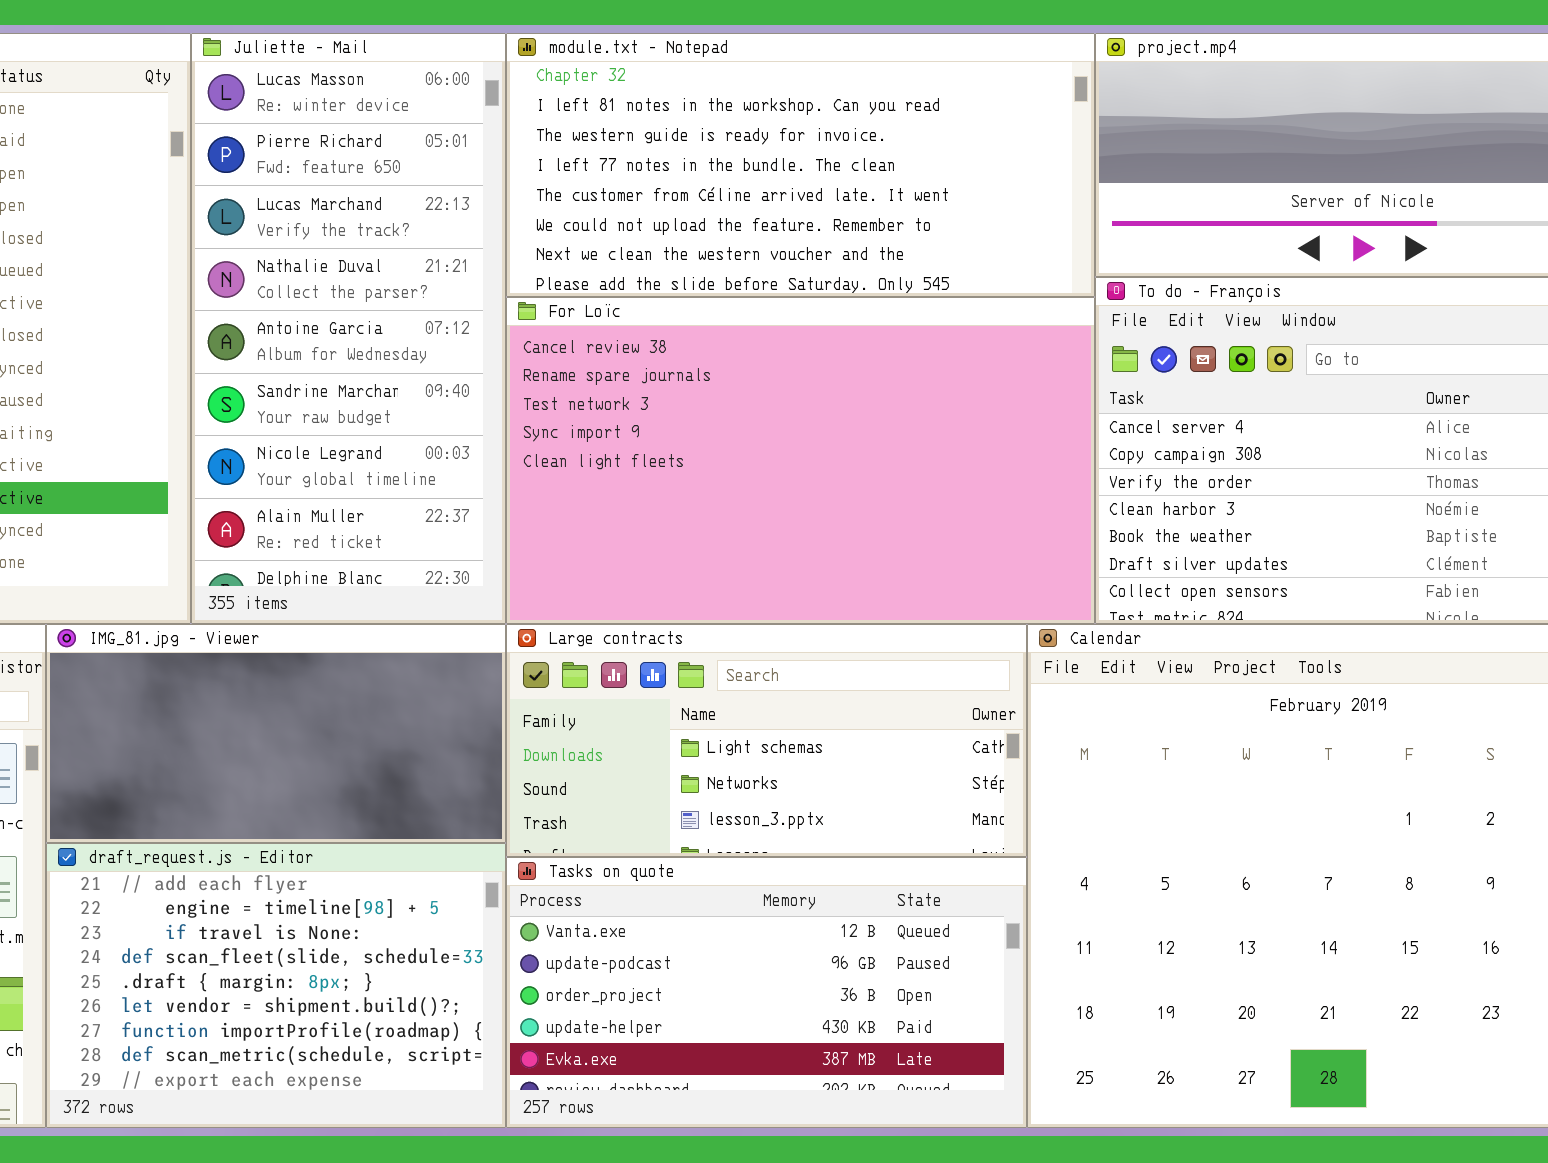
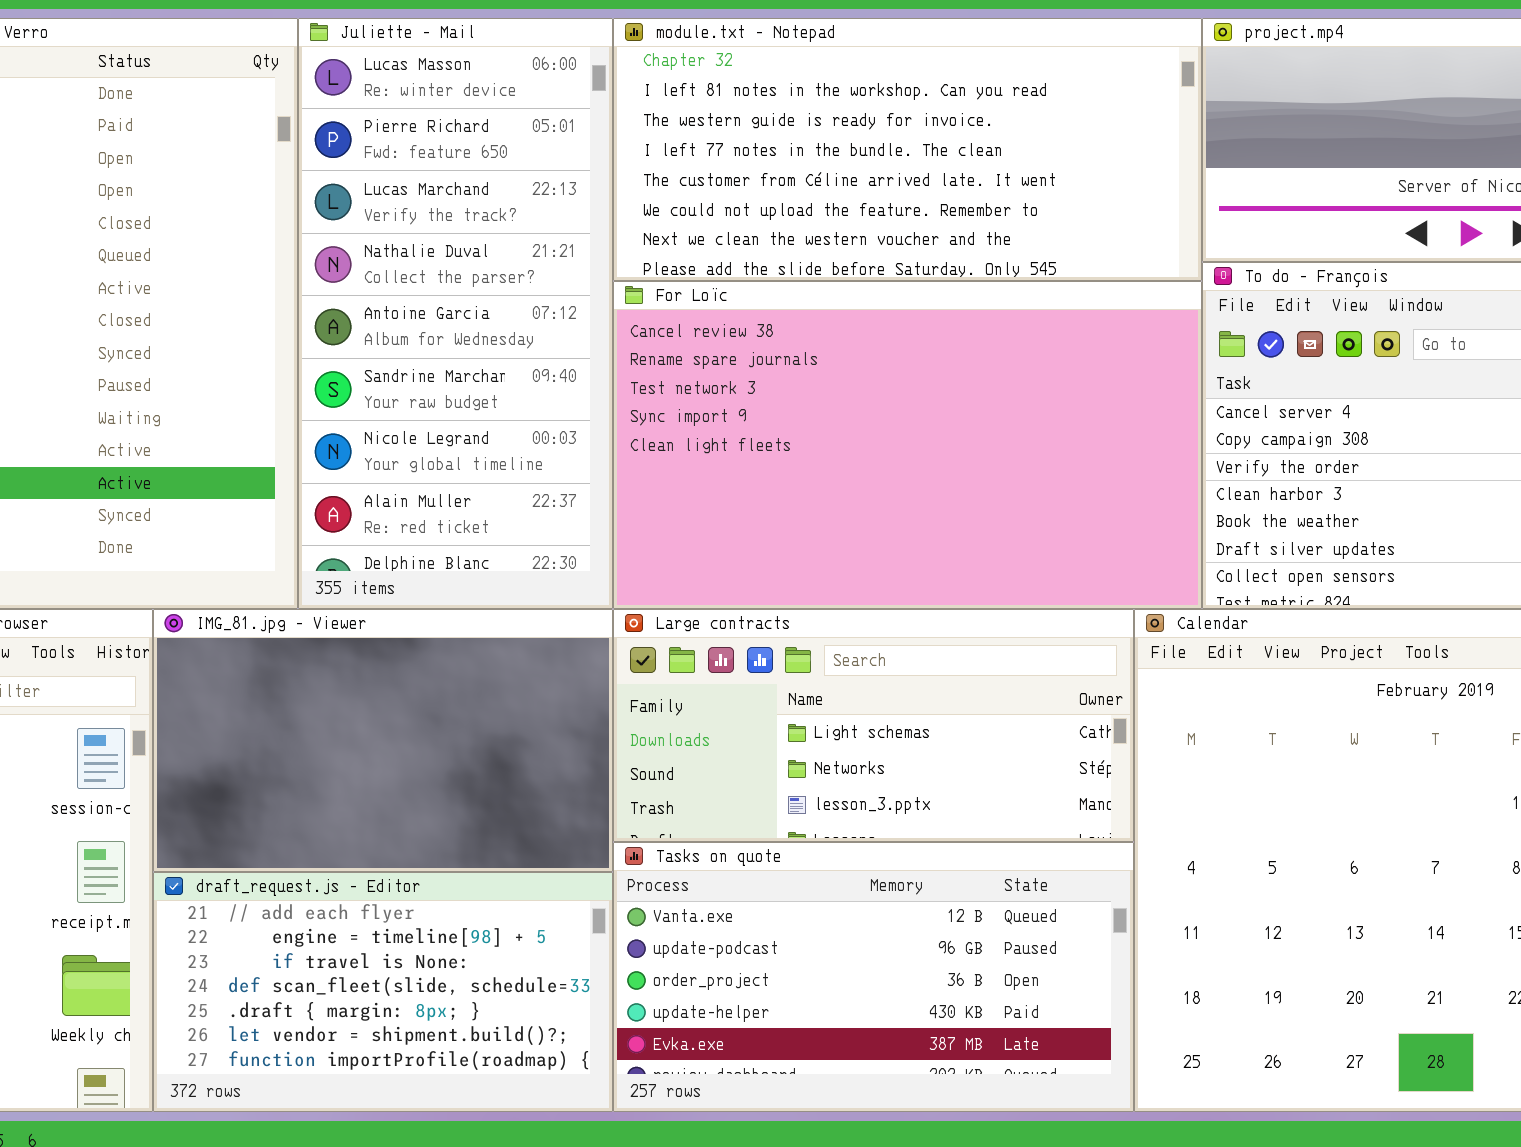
IMG_81.jpg - Viewer: [46,624,506,843] -> [153,609,613,872], resized
draft_request.js - Editor: [46,843,506,1128] -> [153,872,613,1112], resized

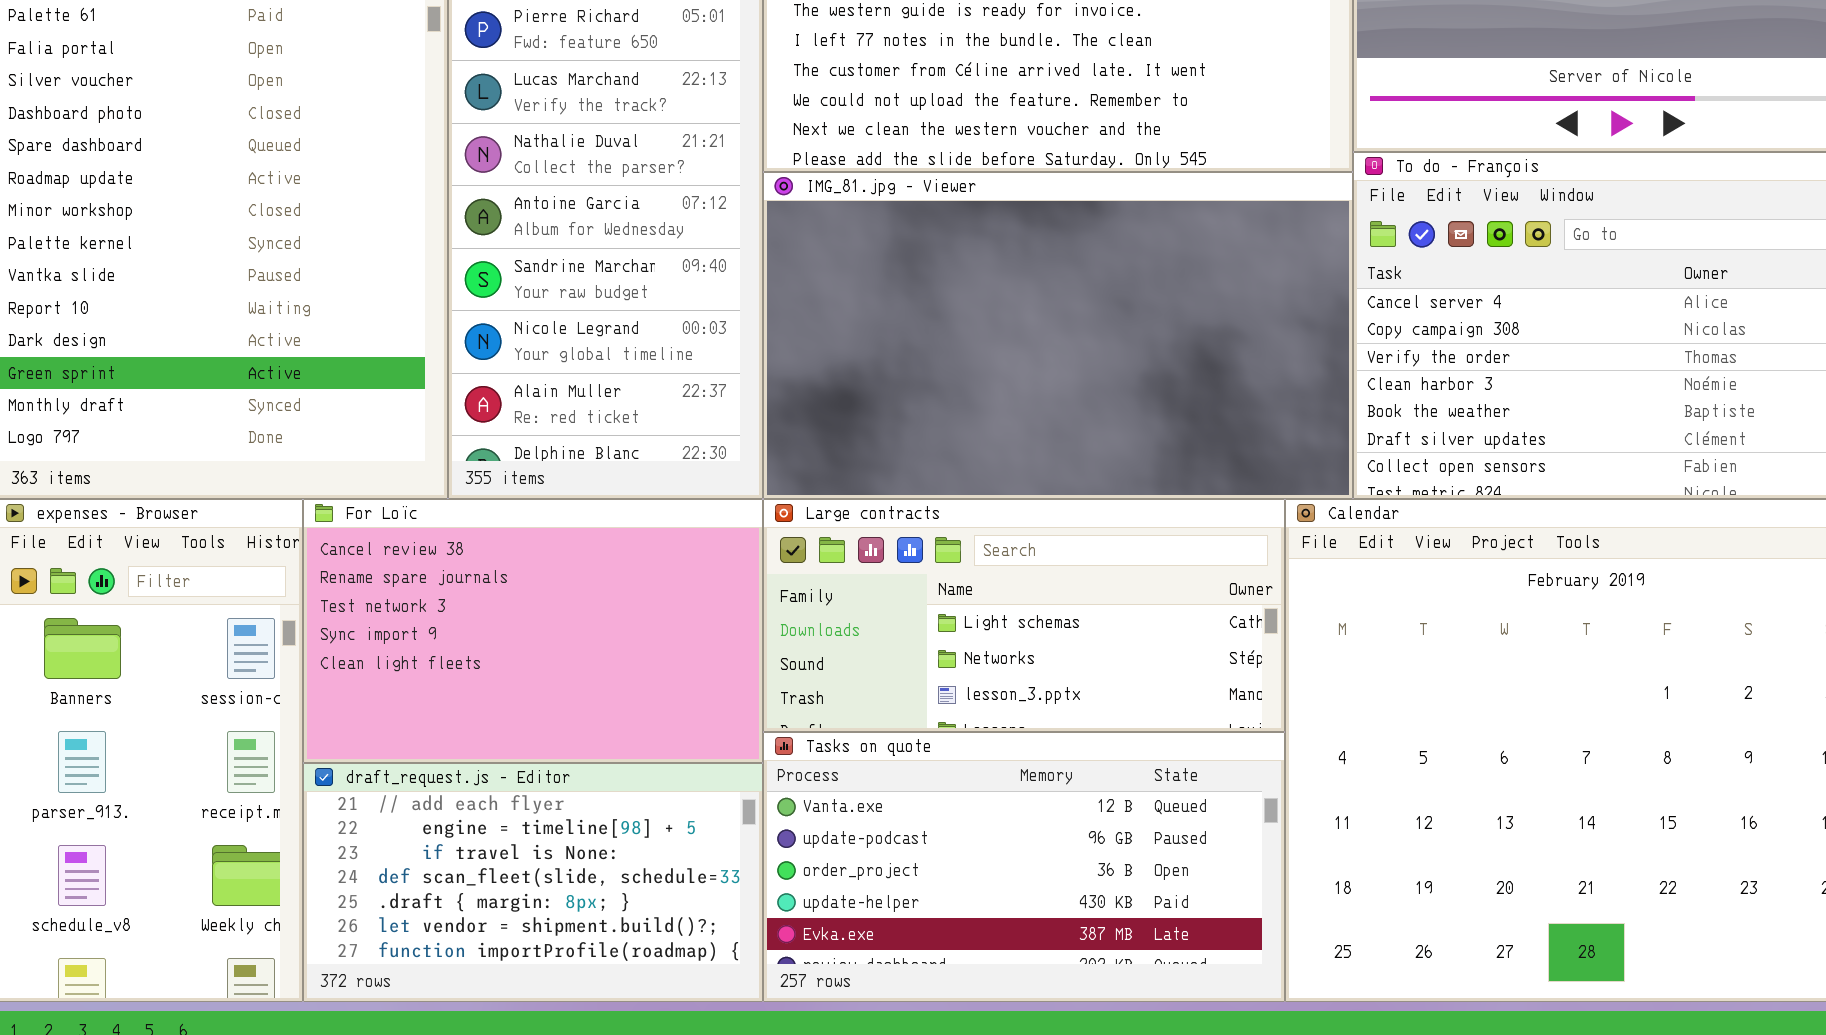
For Loïc: [613,281,1202,609] -> [303,499,763,763], moved, resized
IMG_81.jpg - Viewer: [153,609,613,872] -> [763,172,1353,499], moved, resized

